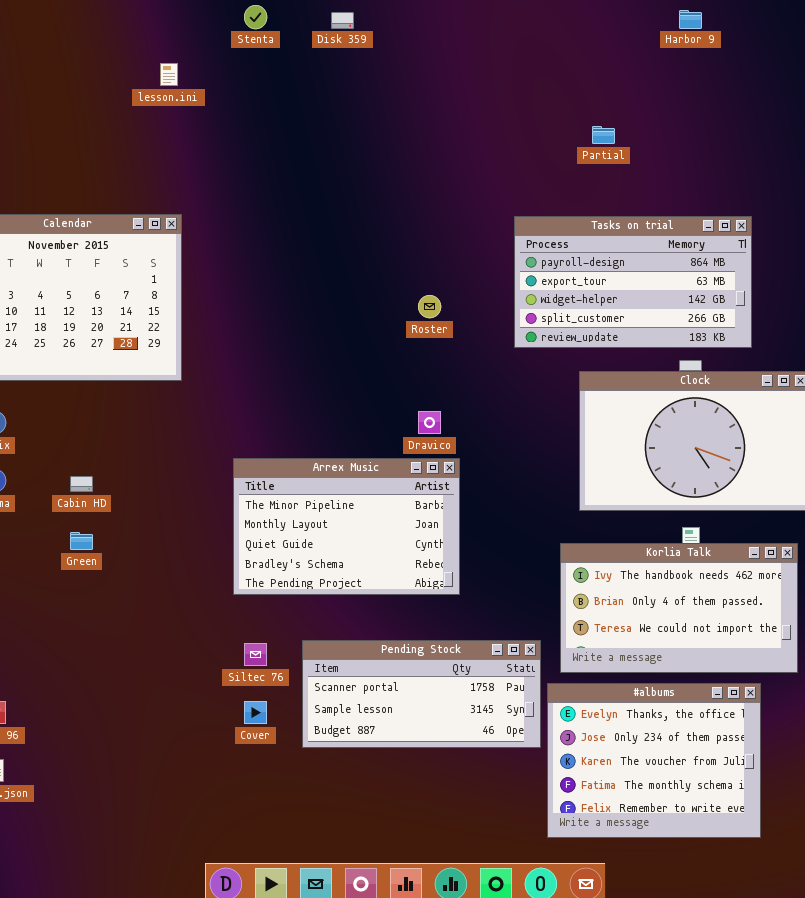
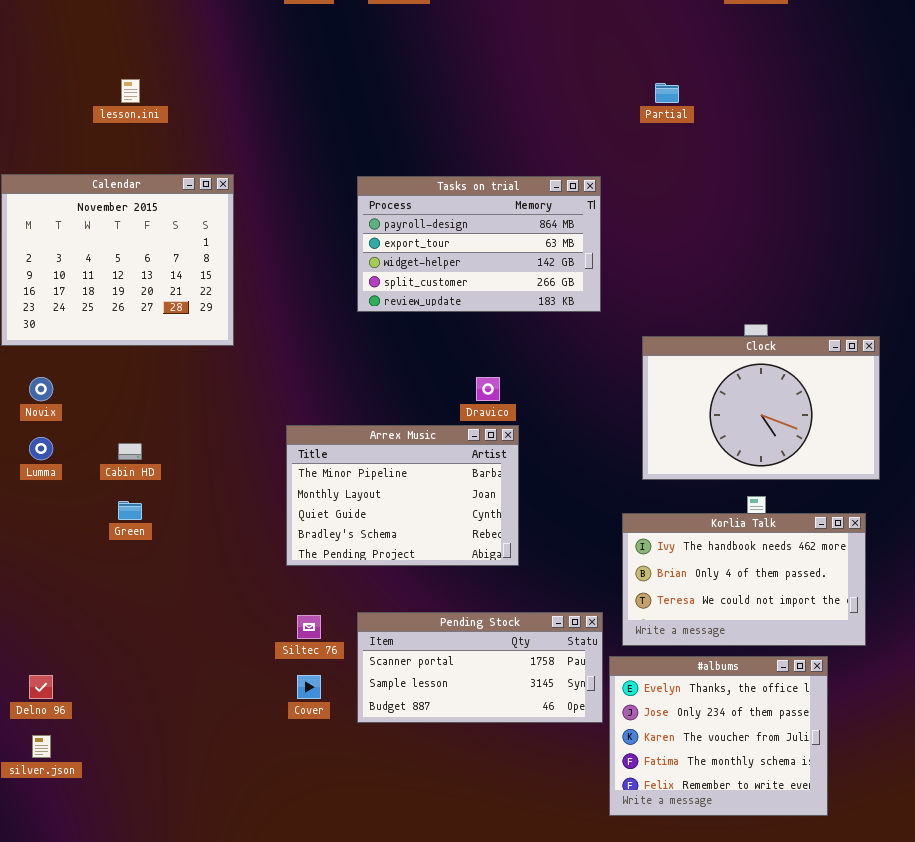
lesson.ini: [160,63,178,86] -> [121,79,140,103], moved
Tasks on trial: [514,216,752,348] -> [357,176,601,312], moved

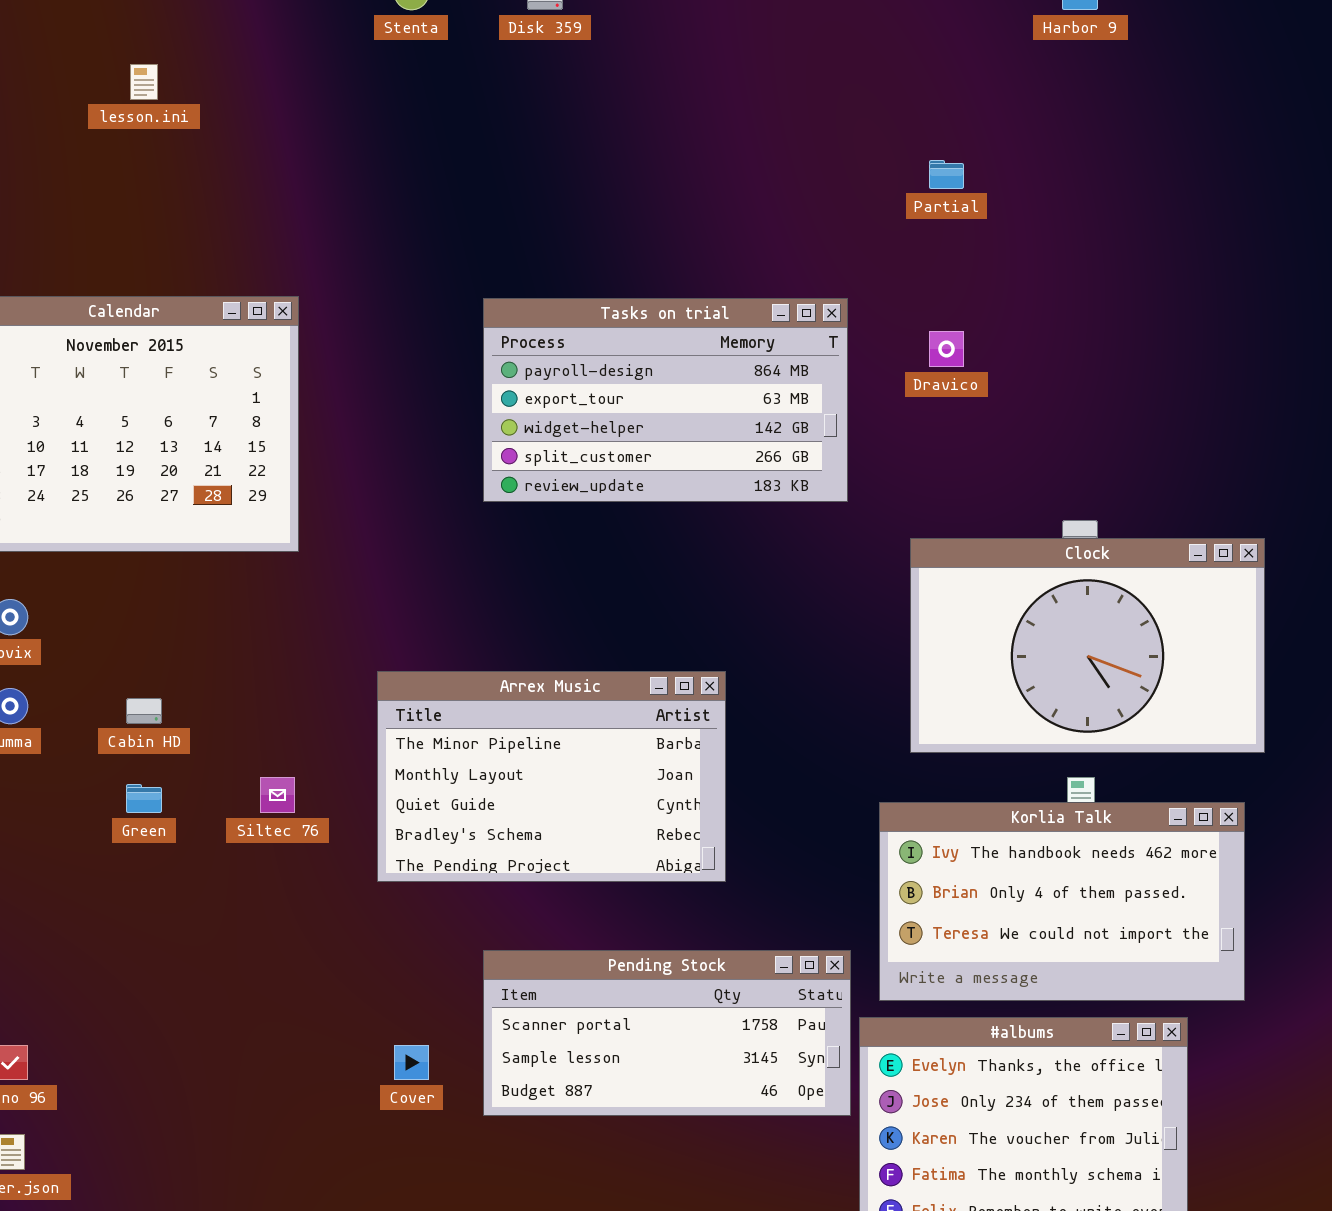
lesson.ini: [121,79,140,103] -> [130,64,158,100], moved
Dravico: [476,377,500,401] -> [929,331,964,367], moved
Siltec 76: [297,615,321,639] -> [260,777,295,813], moved

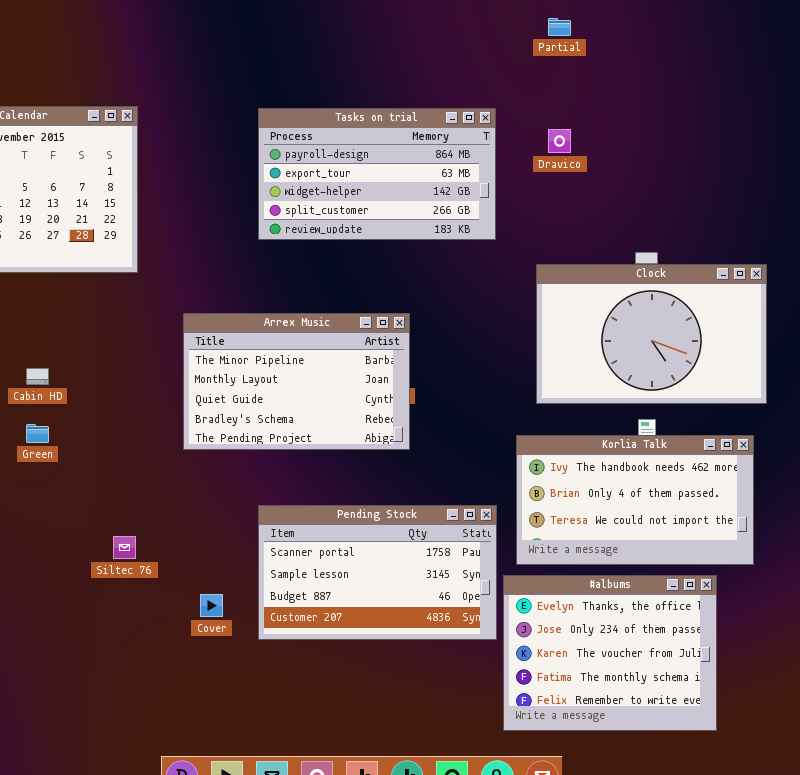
Arrex Music: [377,671,726,882] -> [183,313,410,450], moved
Siltec 76: [260,777,295,813] -> [113,536,136,559], moved
Pending Stock: [483,950,851,1116] -> [258,505,497,640], resized

